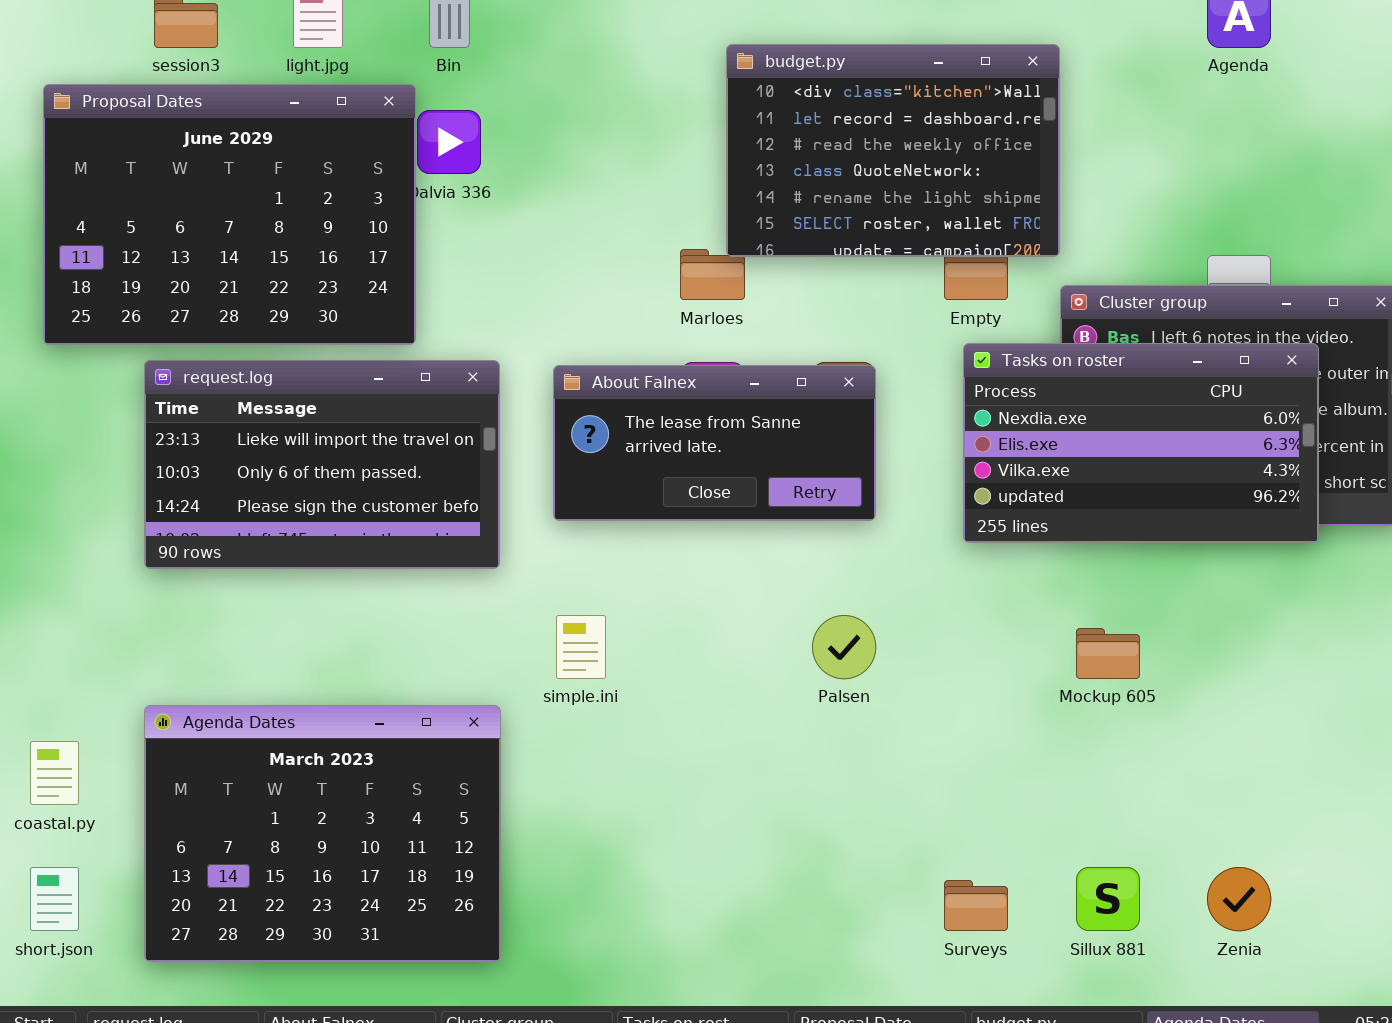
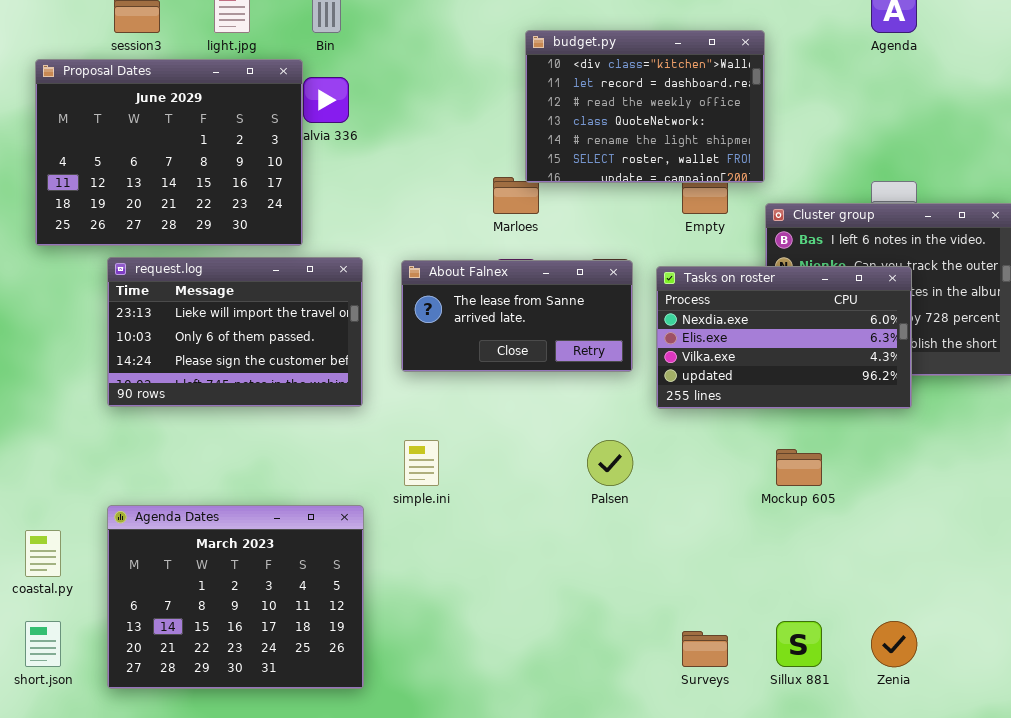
Tasks on roster: [963,343,1319,543] -> [656,266,912,409], moved

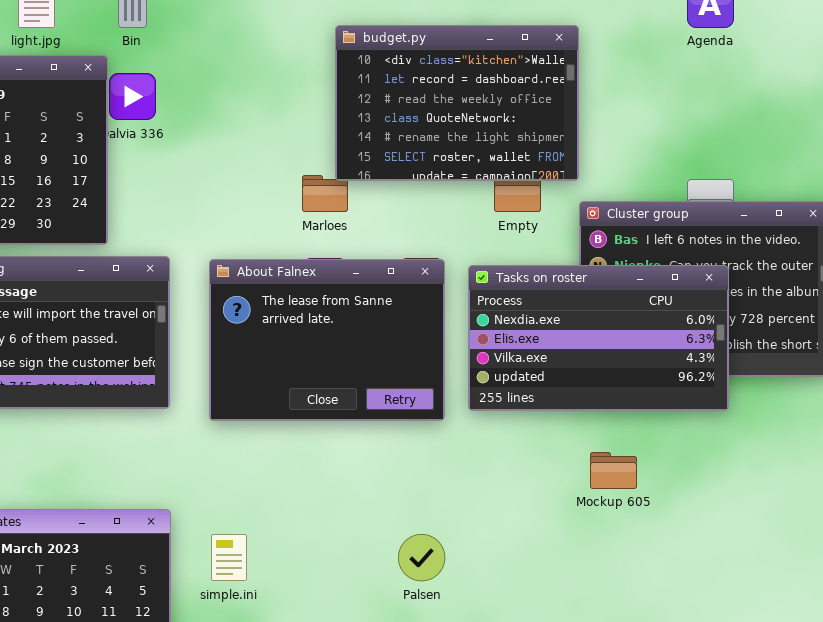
About Falnex: [401,260,633,372] -> [209,259,445,421], resized
simple.ini: [404,440,439,486] -> [211,534,247,581], moved
Palsen: [587,440,633,486] -> [398,534,445,581], moved

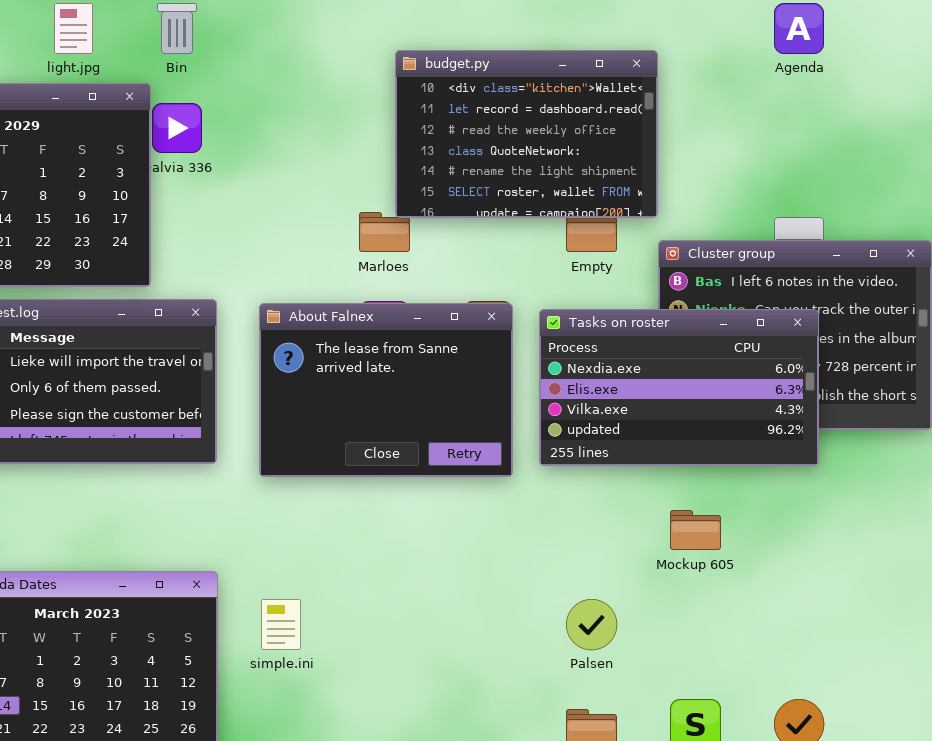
Palsen: [398,534,445,581] -> [566,599,617,650], moved

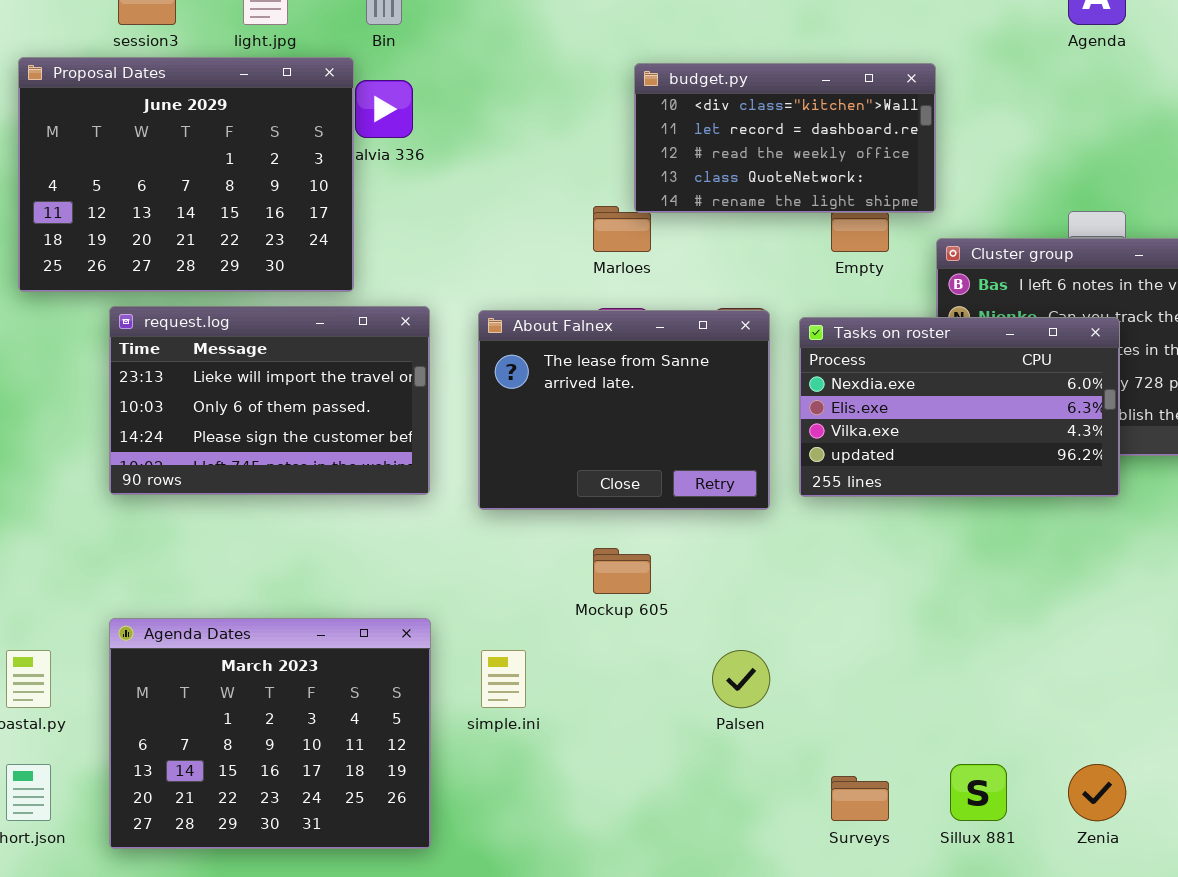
budget.py: [395,50,658,218] -> [634,63,936,213], resized
Mockup 605: [670,510,721,550] -> [593,548,651,594], moved
Palsen: [566,599,617,650] -> [712,650,770,708], moved

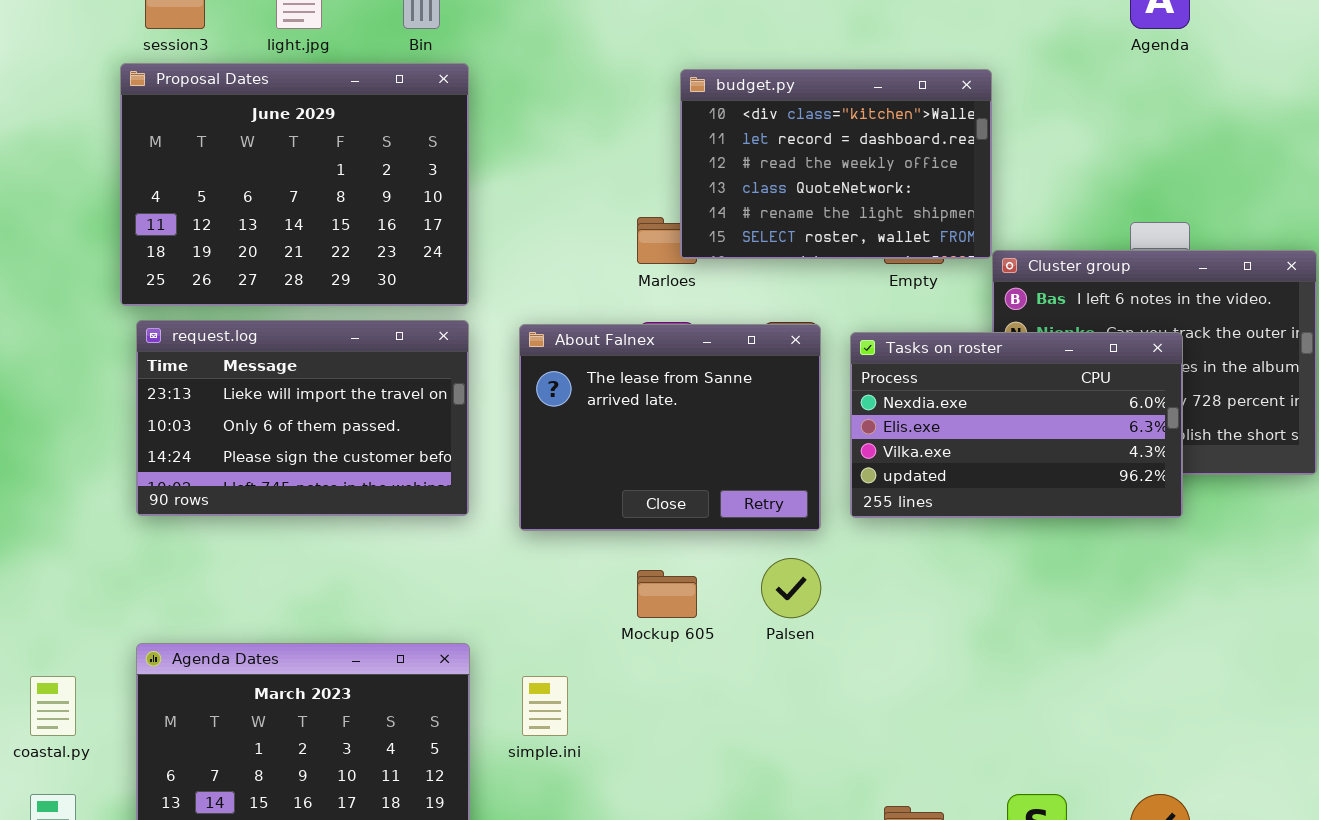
Proposal Dates: [18,57,354,292] -> [120,63,469,306], moved
budget.py: [634,63,936,213] -> [680,69,992,259], resized
Palsen: [712,650,770,708] -> [761,558,821,618], moved

